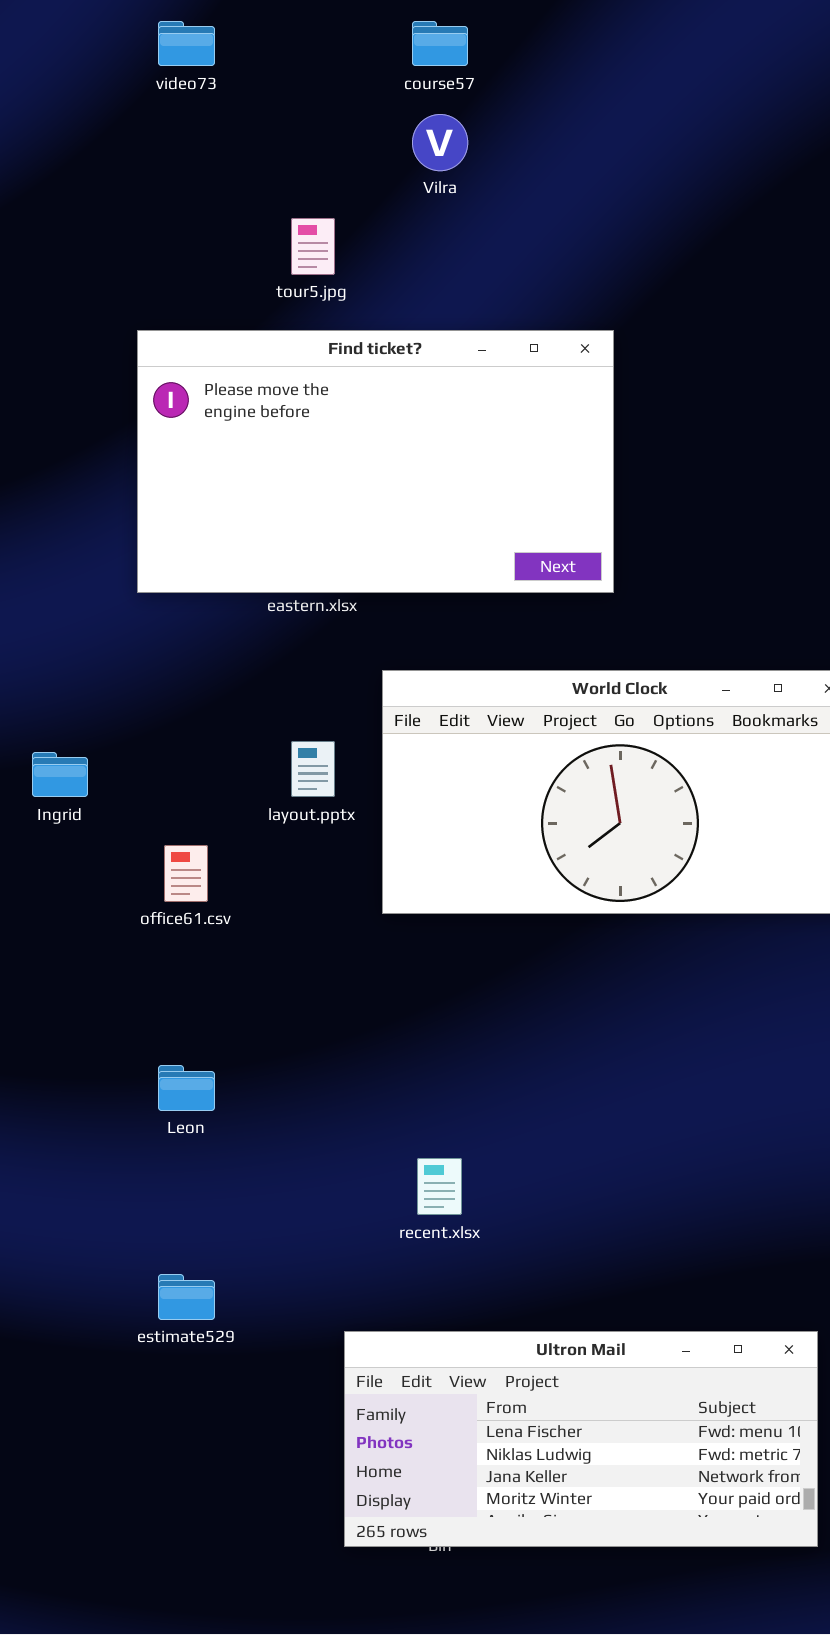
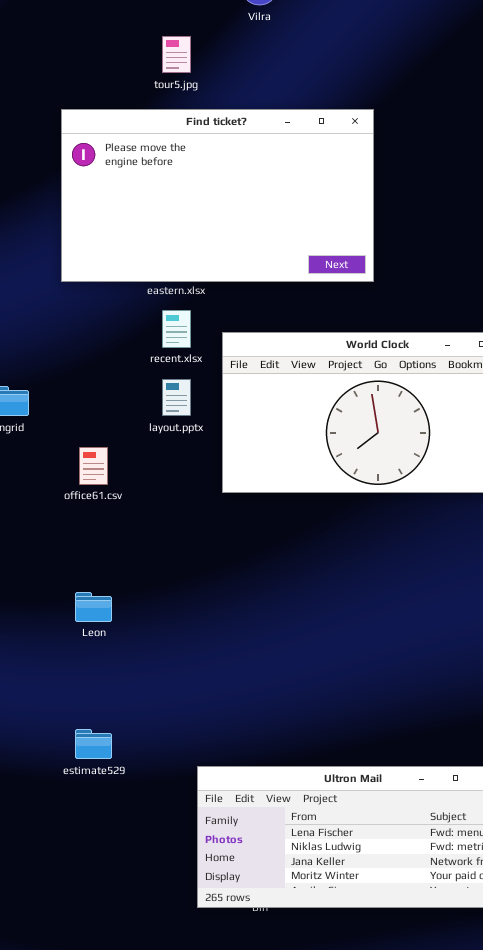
recent.xlsx: [417,1158,462,1215] -> [162,310,191,348], moved

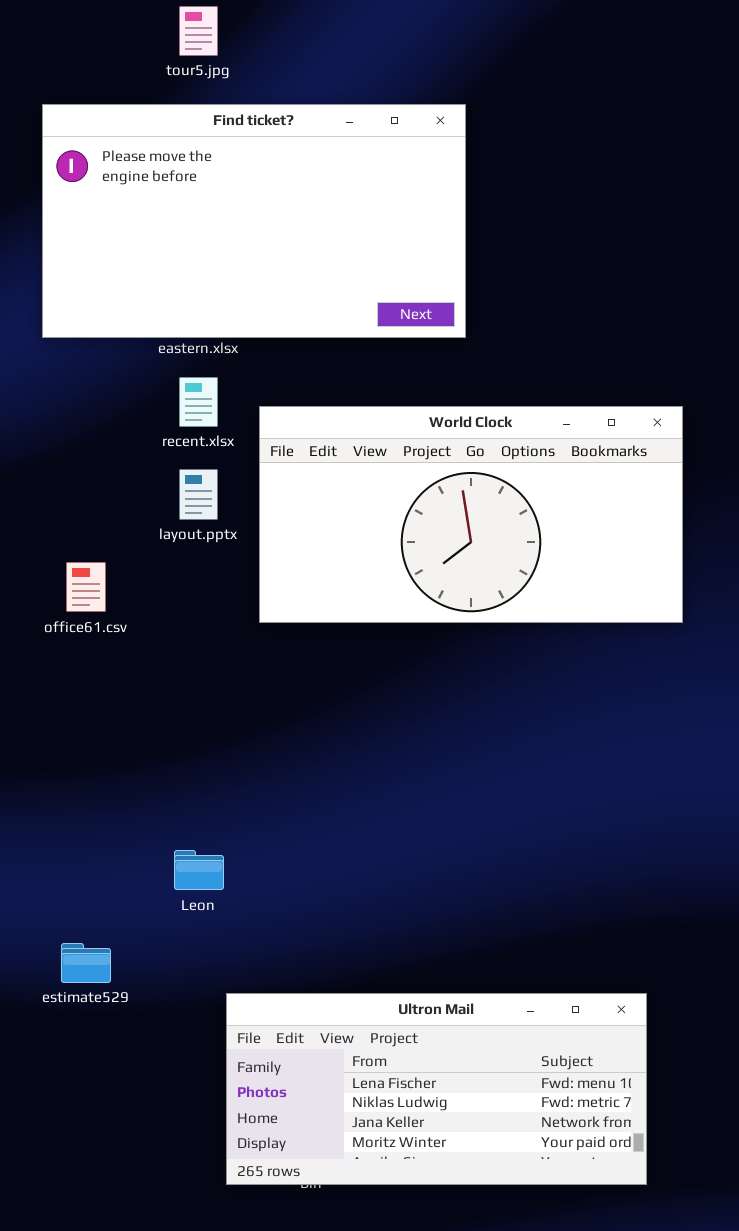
Leon: [75,592,112,622] -> [174,850,224,890], moved

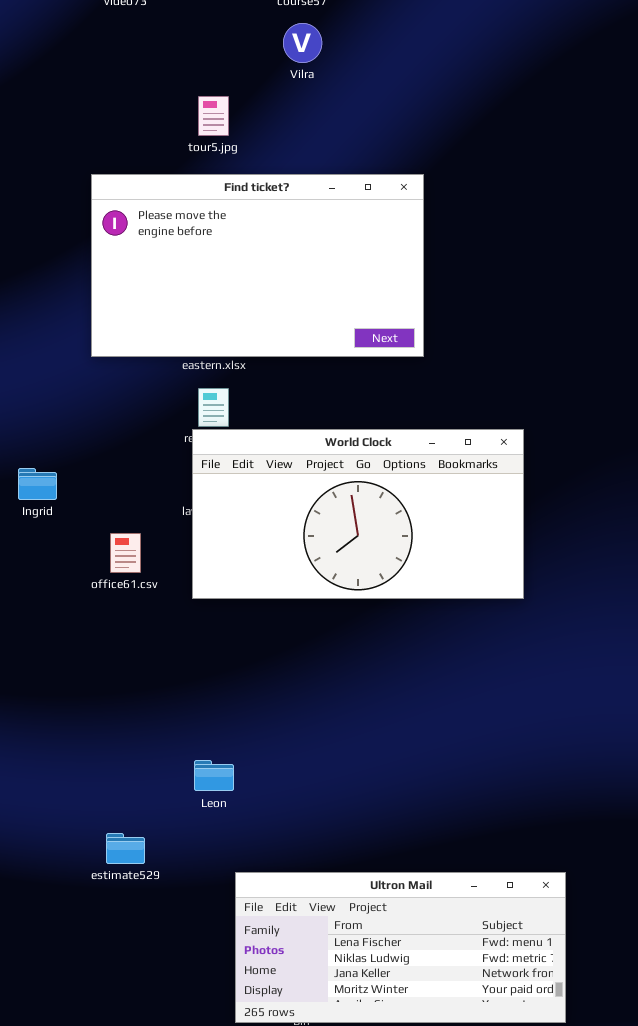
World Clock: [259,406,683,623] -> [192,429,524,599], moved

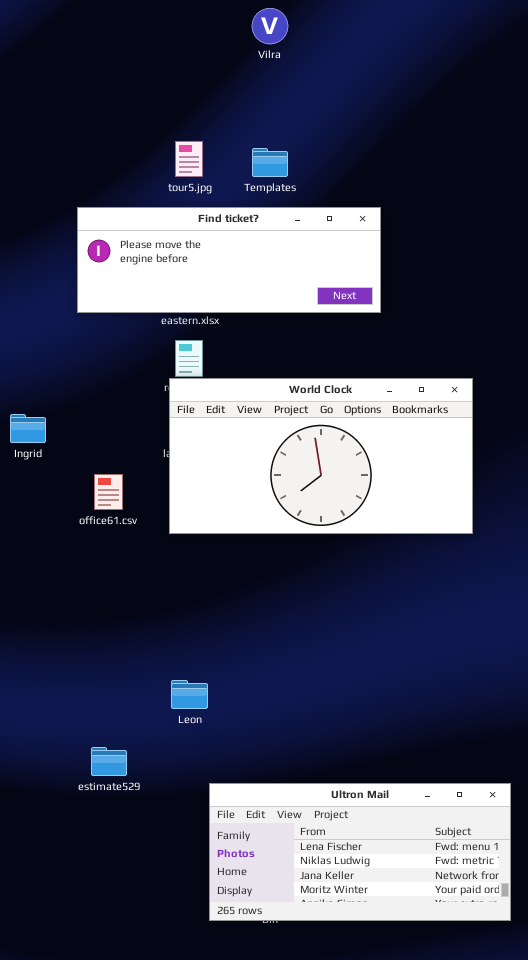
tour5.jpg: [198,96,229,136] -> [175,141,203,177], moved
Find ticket?: [91,174,424,357] -> [77,207,381,313], resized

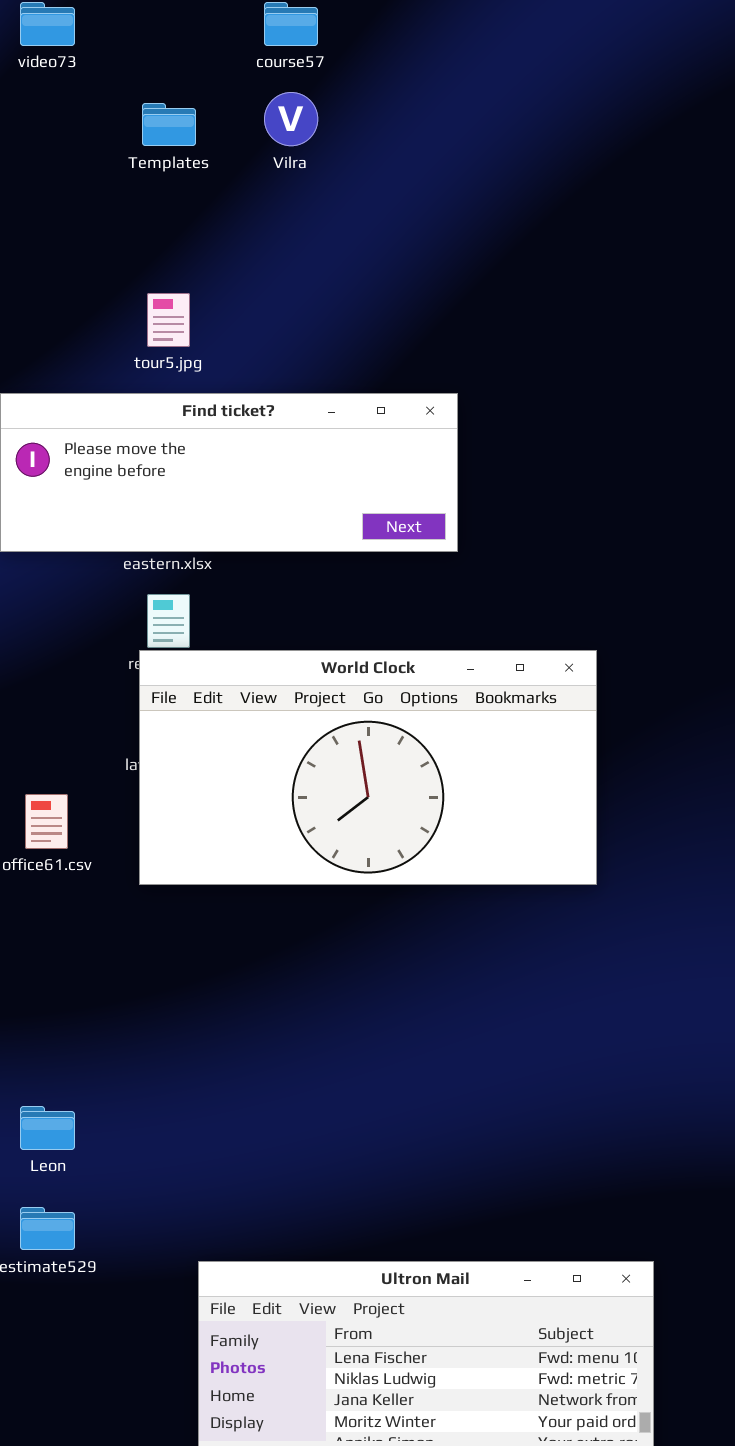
Templates: [252,148,288,177] -> [142,103,196,146], moved
Leon: [171,680,208,709] -> [20,1106,75,1150], moved

